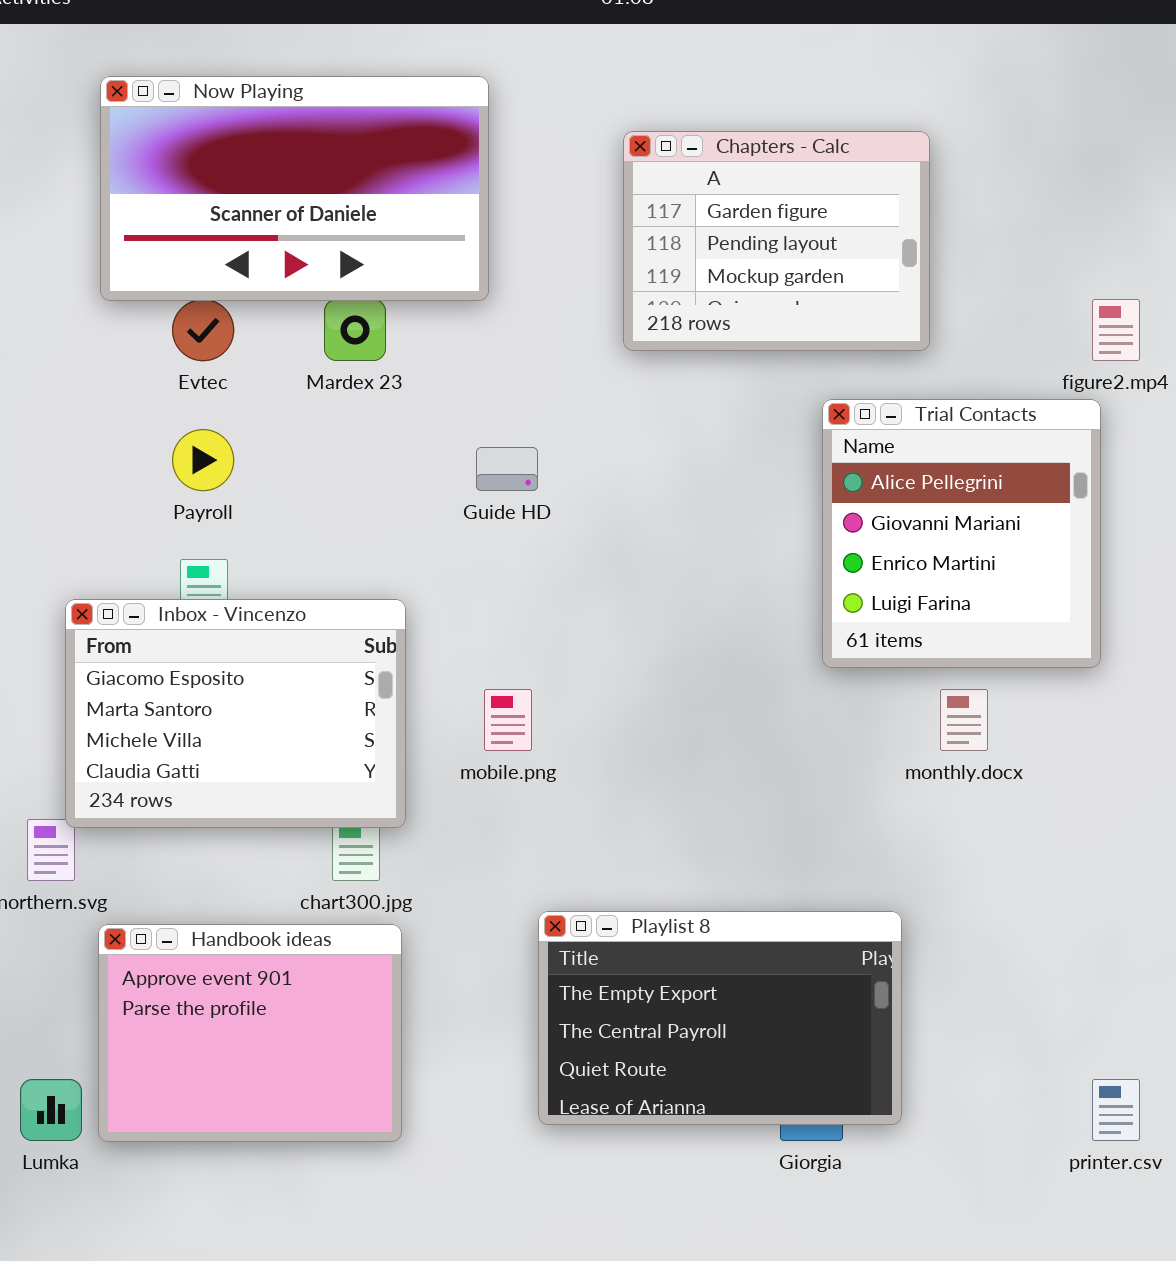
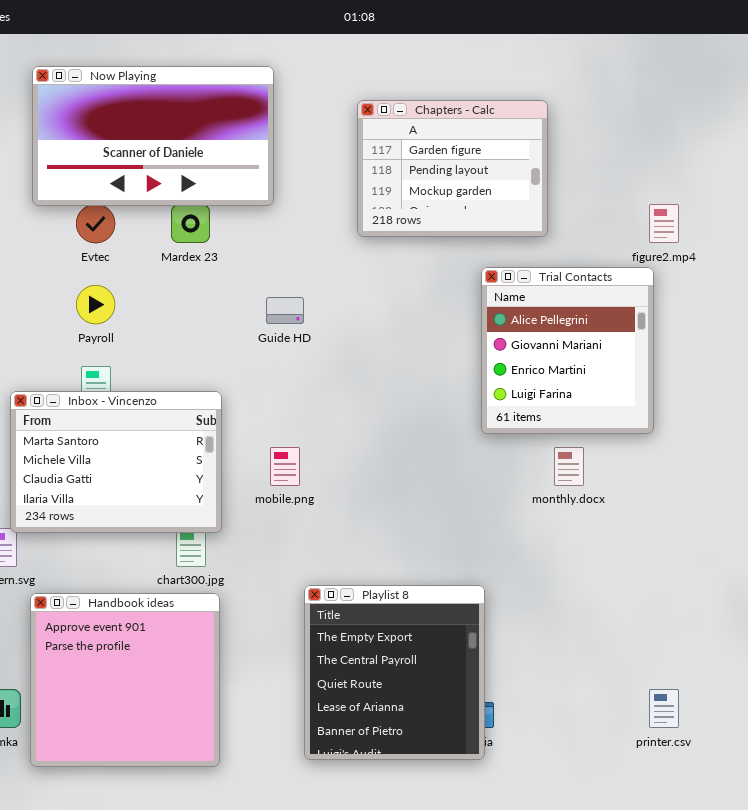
Inbox - Vincenzo: [65,599,406,828] -> [10,391,222,533], scrolled down 1 row
Playlist 8: [538,911,902,1125] -> [304,585,485,760], resized
Handbook ideas: [98,924,402,1142] -> [30,593,220,767], resized

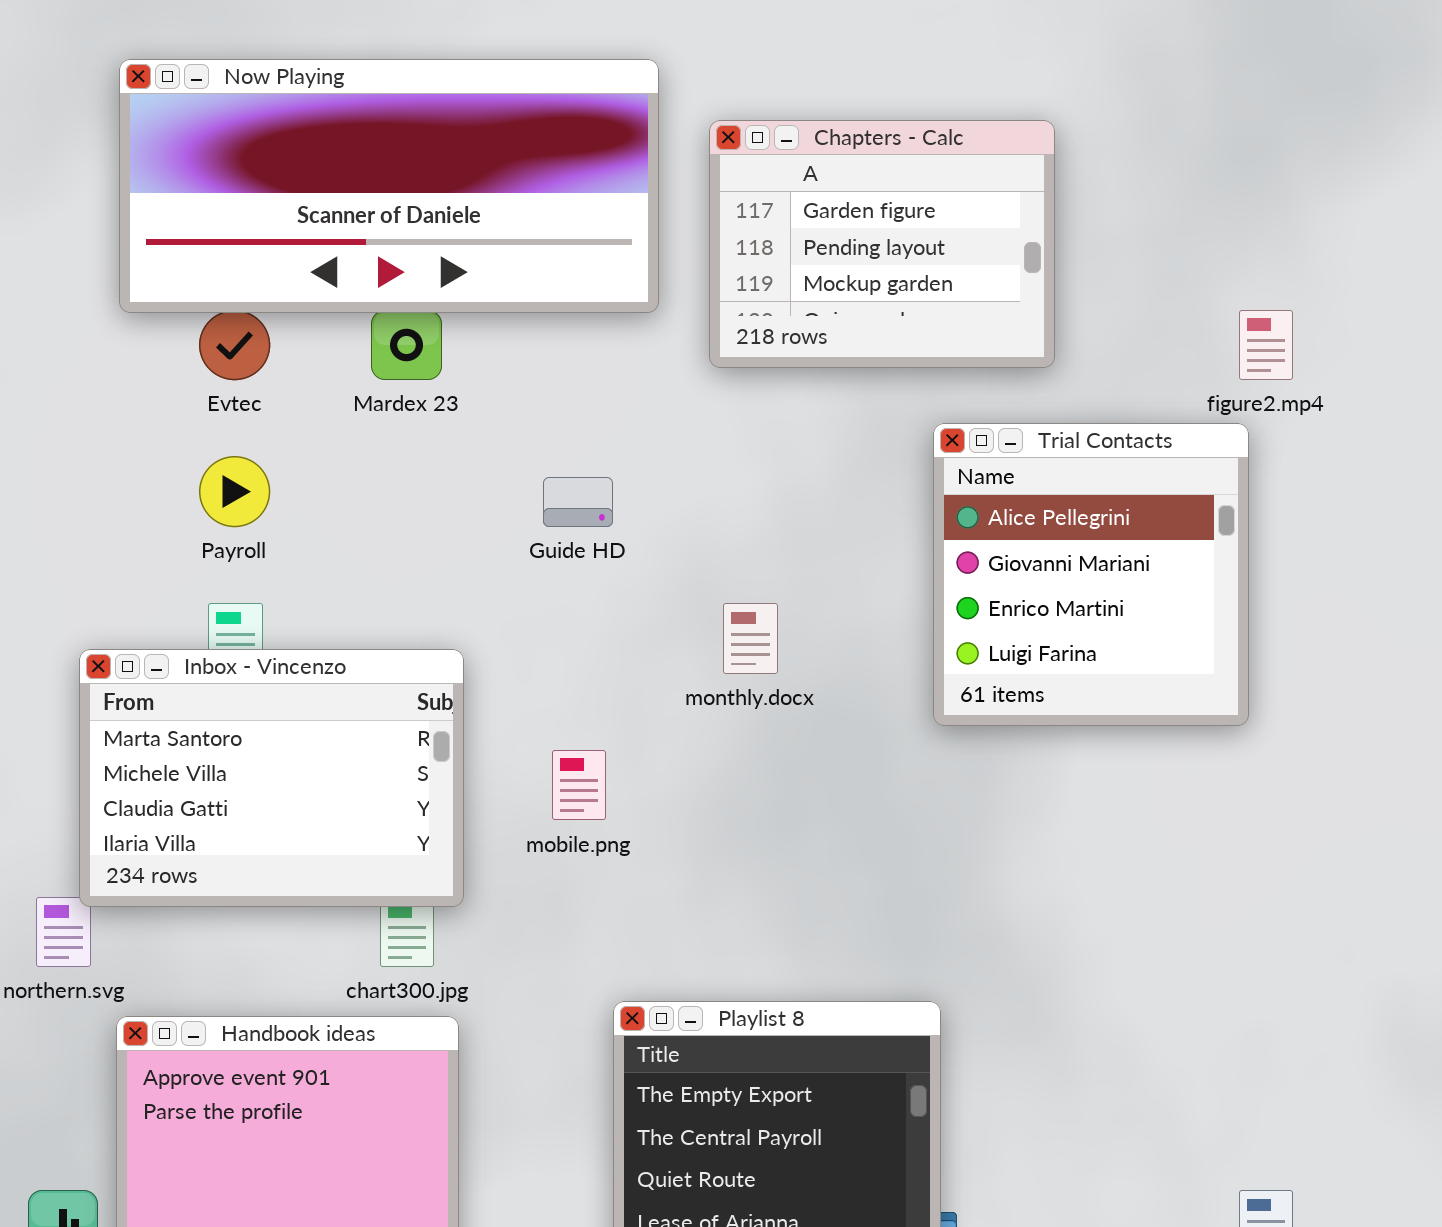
Now Playing: [32,66,274,206] -> [119,59,659,313], resized
monthly.docx: [554,447,584,486] -> [723,603,778,674], moved

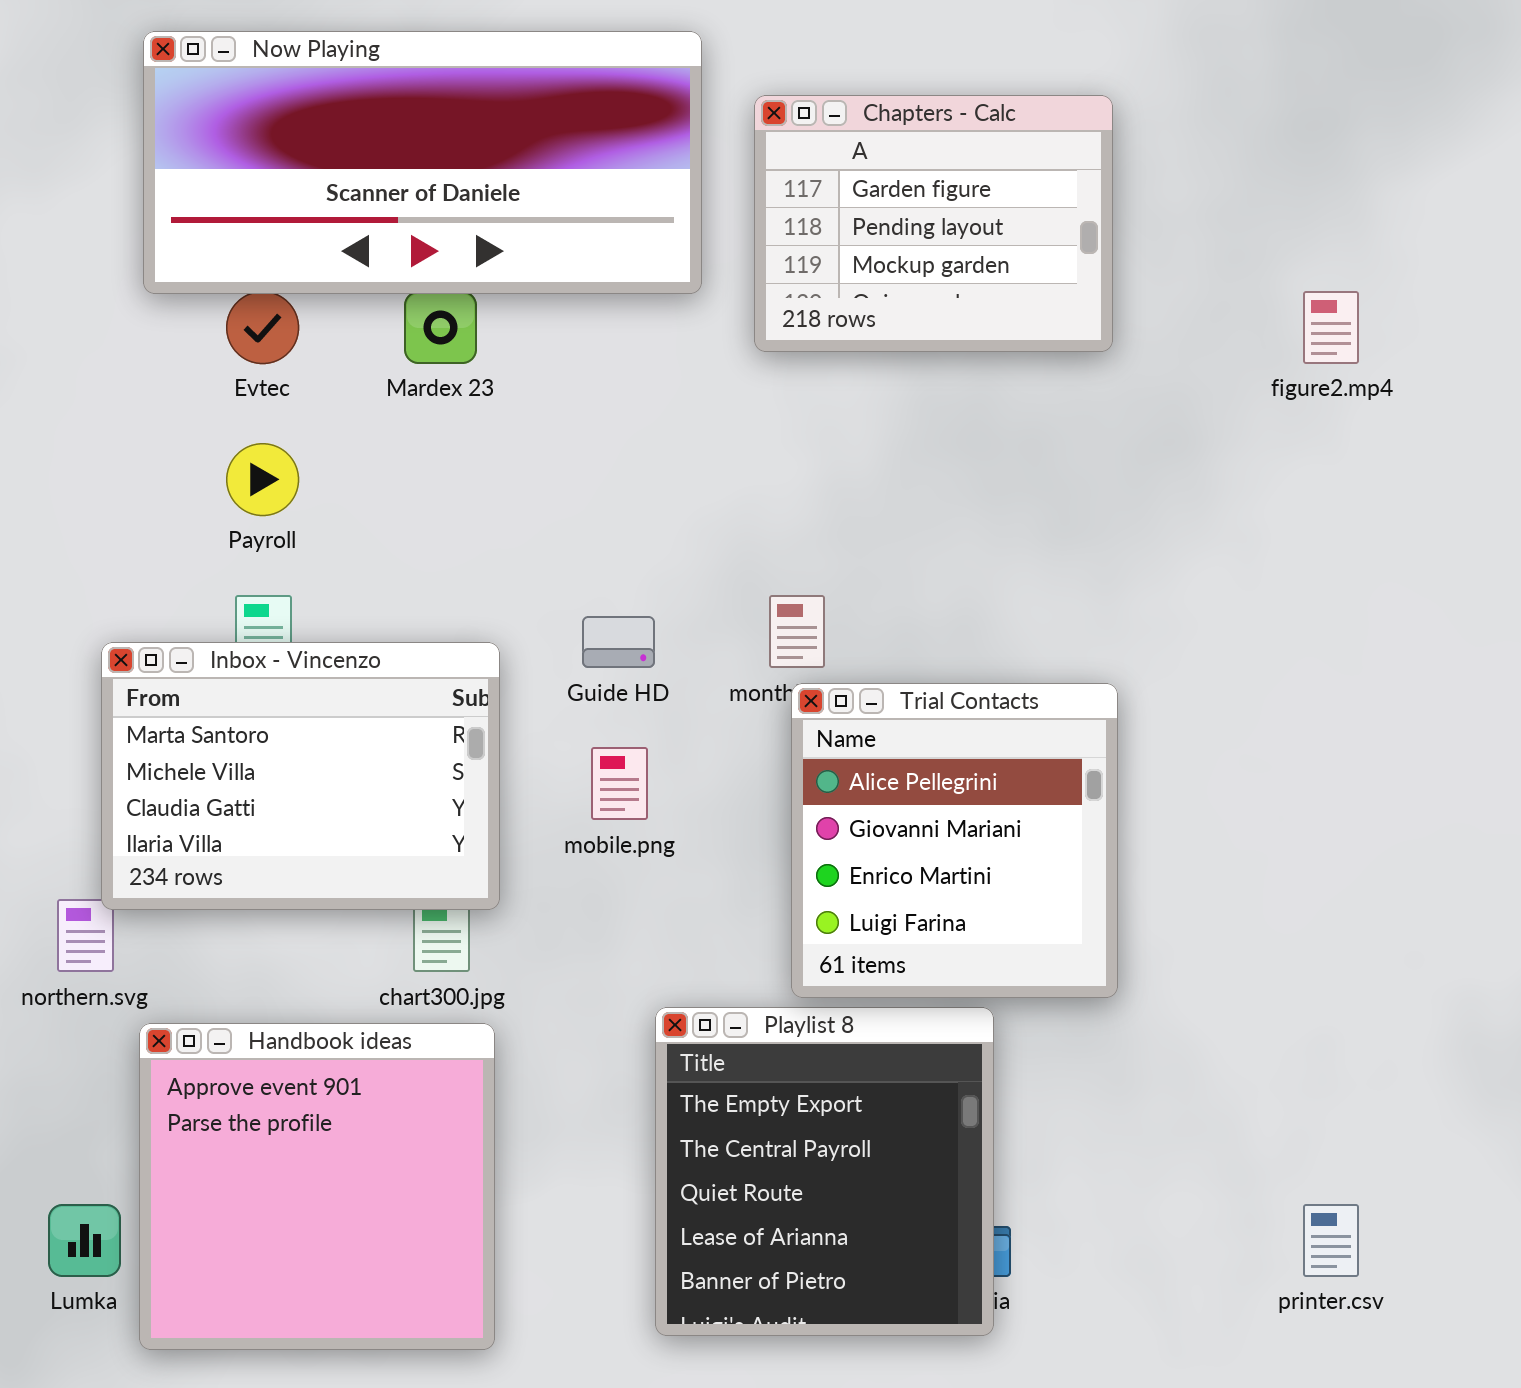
Trial Contacts: [933,423,1249,726] -> [791,683,1118,998], moved
Guide HD: [543,477,613,527] -> [582,616,655,668], moved

